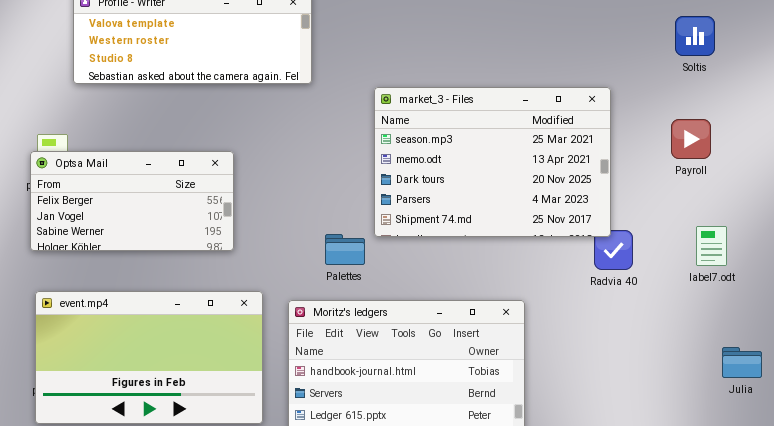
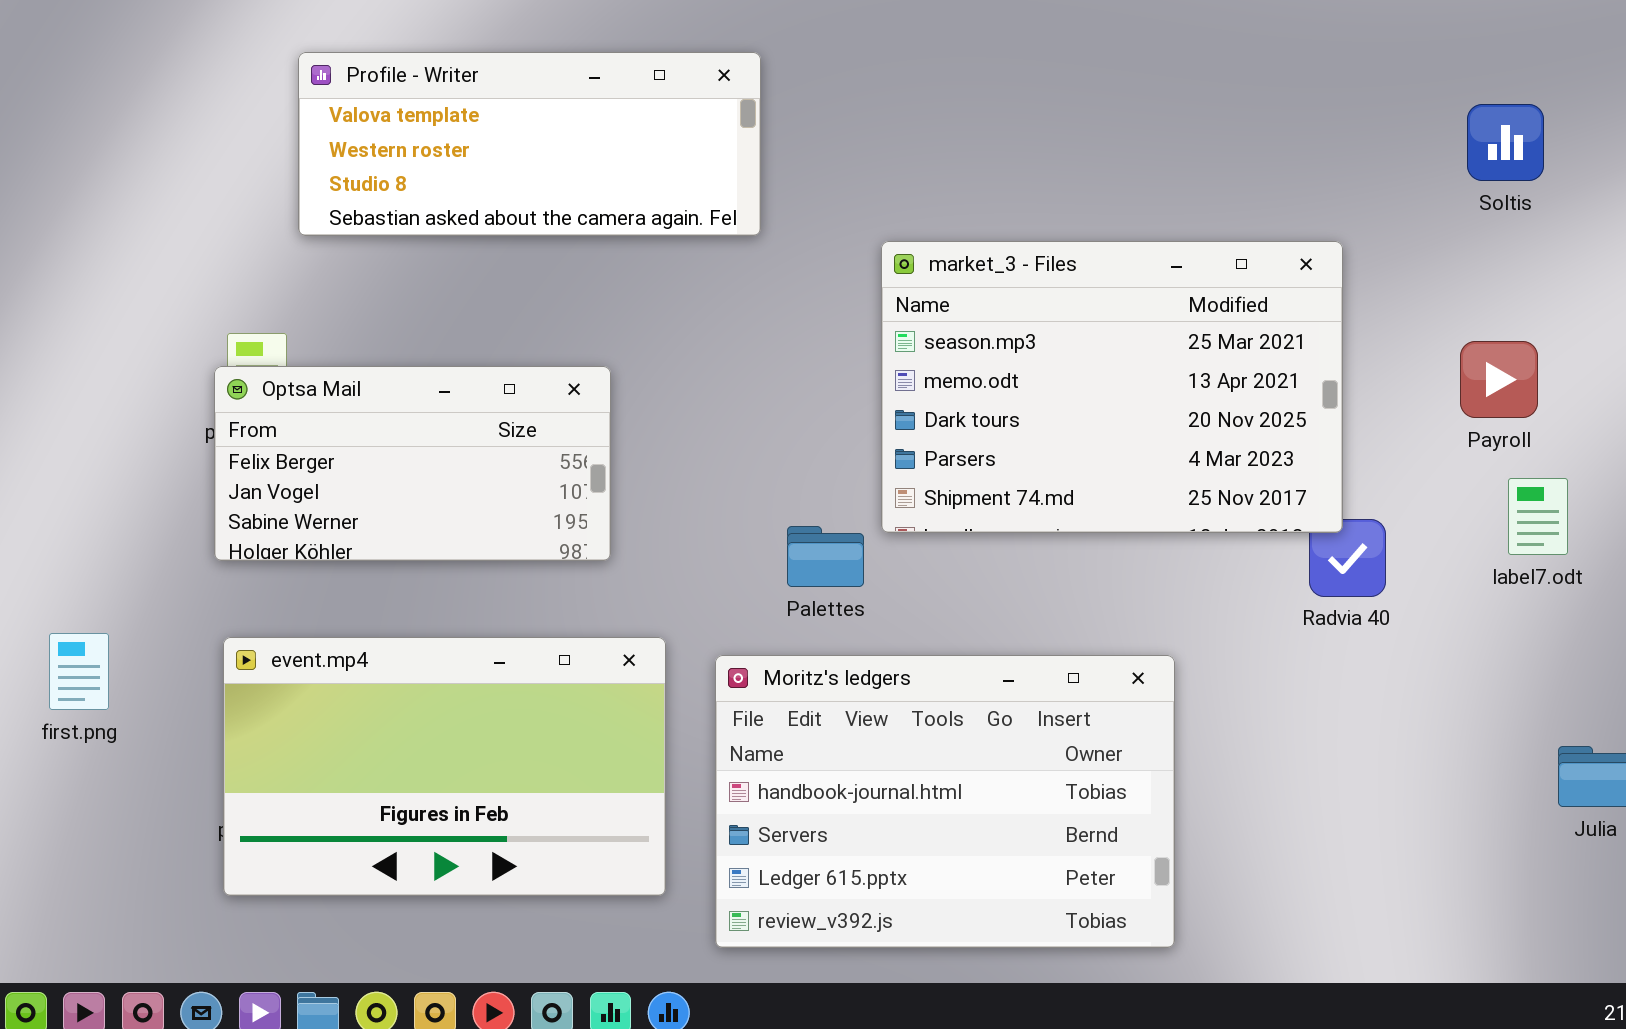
Payroll: [671,119,711,159] -> [1460,341,1538,418], moved
label7.odt: [696,226,727,266] -> [1508,478,1568,555], moved

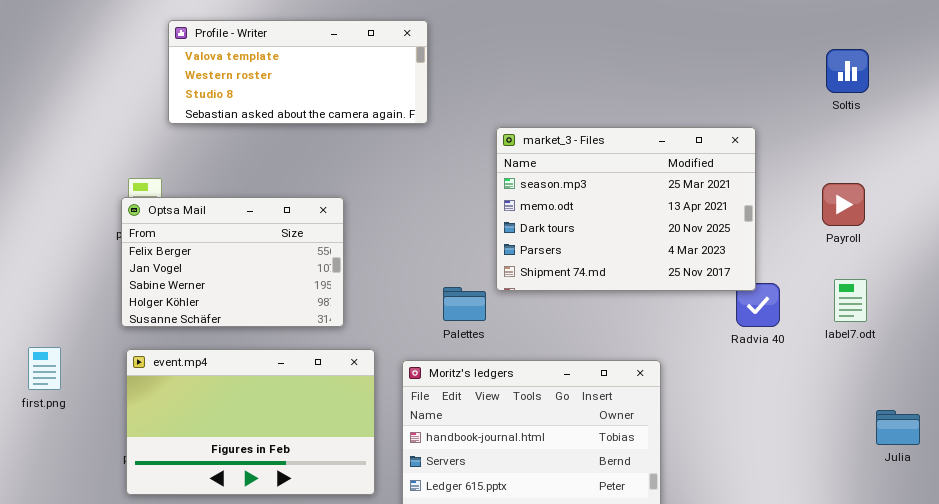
Optsa Mail: [214,366,611,561] -> [121,197,344,327], resized
label7.odt: [1508,478,1568,555] -> [834,279,867,322], moved

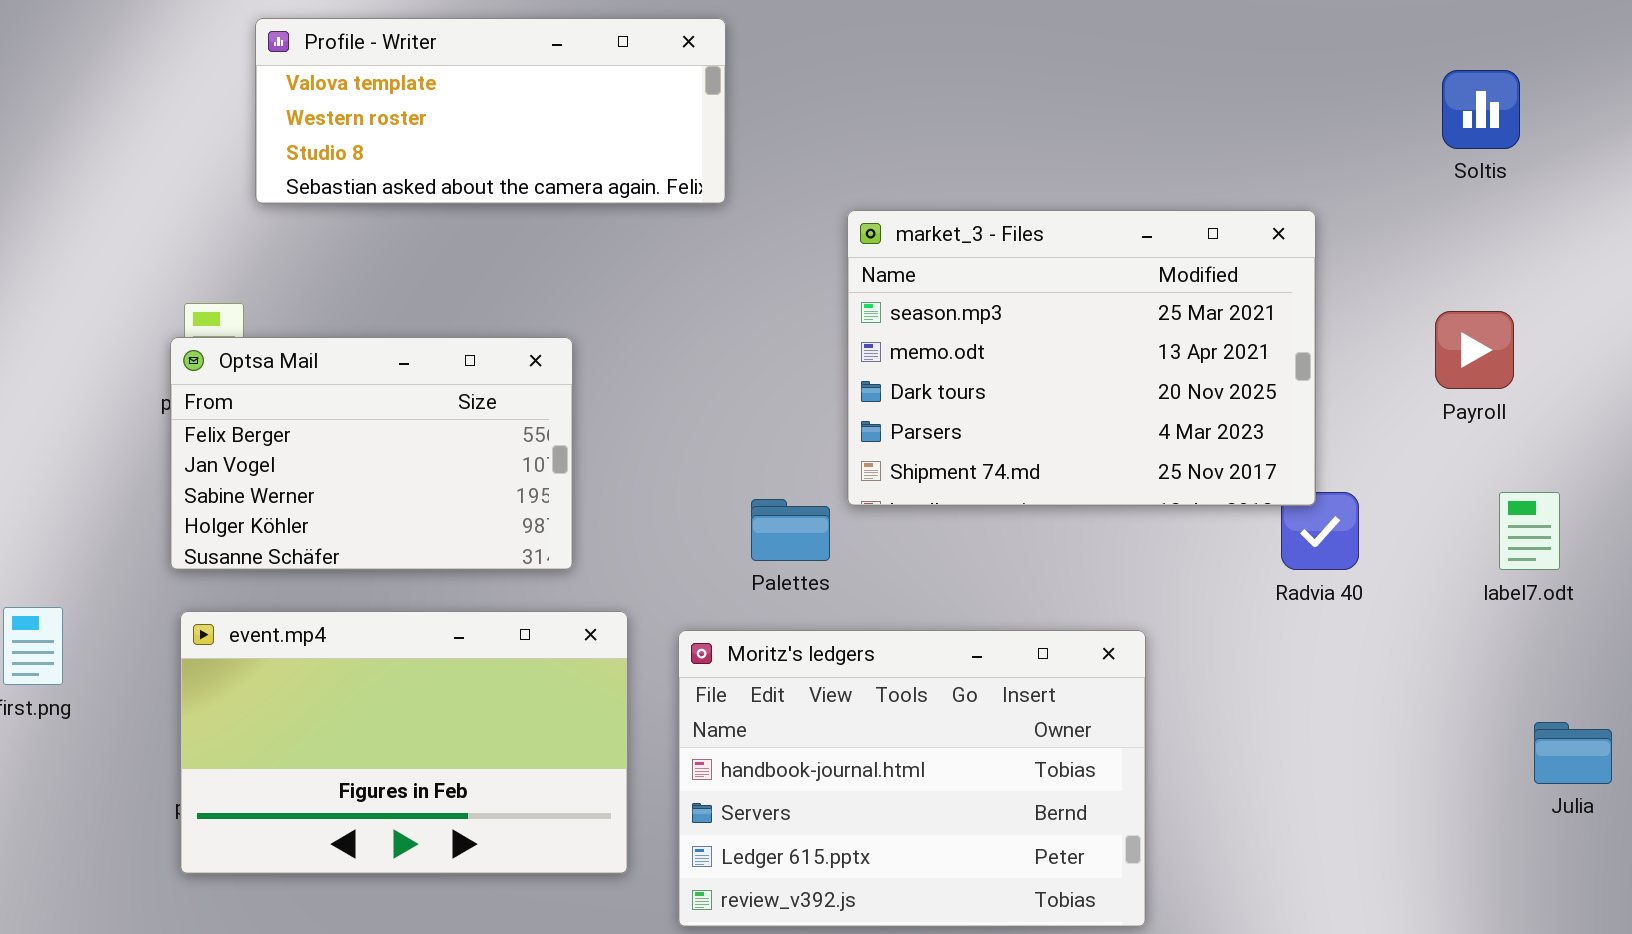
label7.odt: [834,279,867,322] -> [1499,492,1560,570], moved

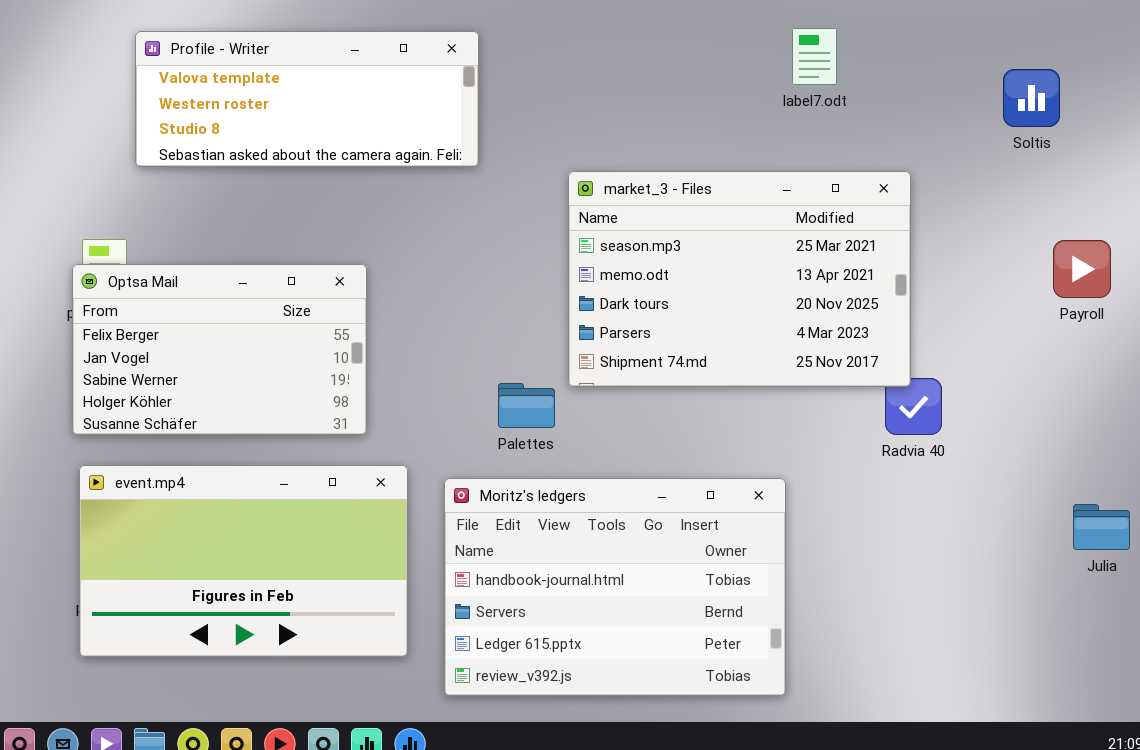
Payroll: [1435,311,1514,389] -> [1053,240,1111,298], moved
label7.odt: [1499,492,1560,570] -> [792,28,837,85], moved
Julia: [1534,722,1612,784] -> [1073,504,1130,550], moved

